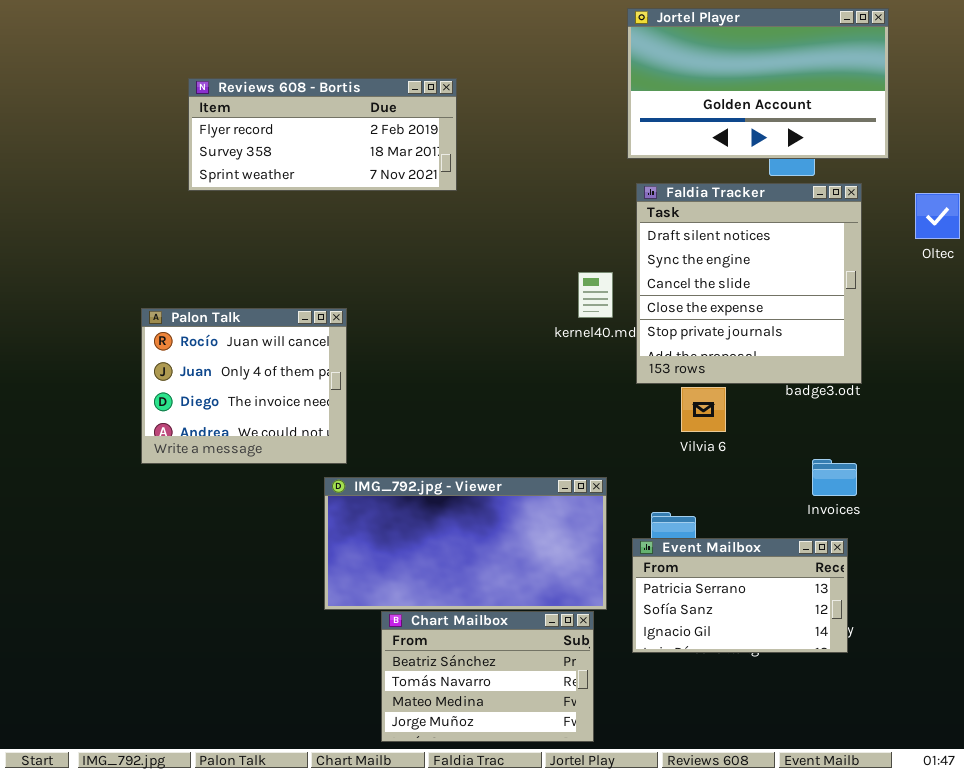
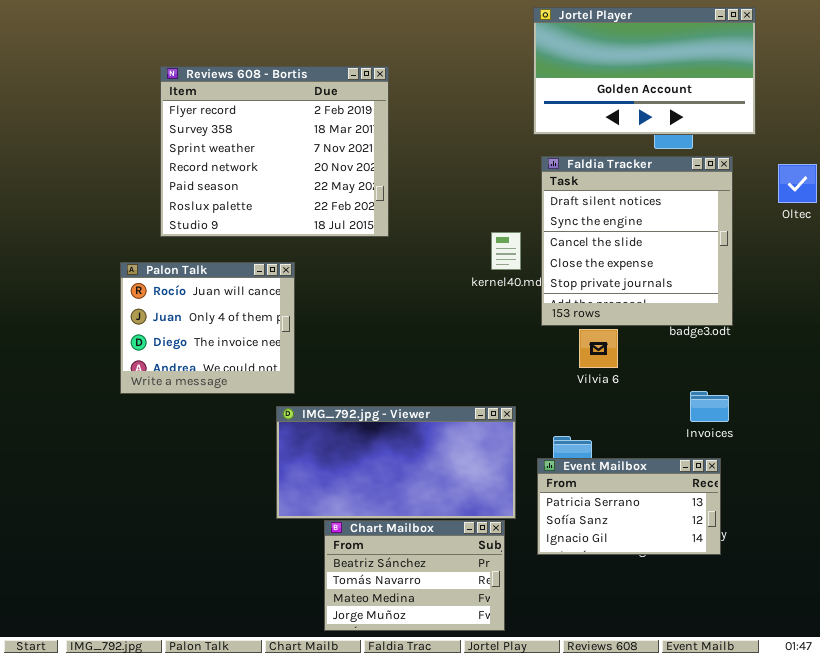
Reviews 608 - Bortis: [188,78,457,191] -> [160,66,389,237], resized

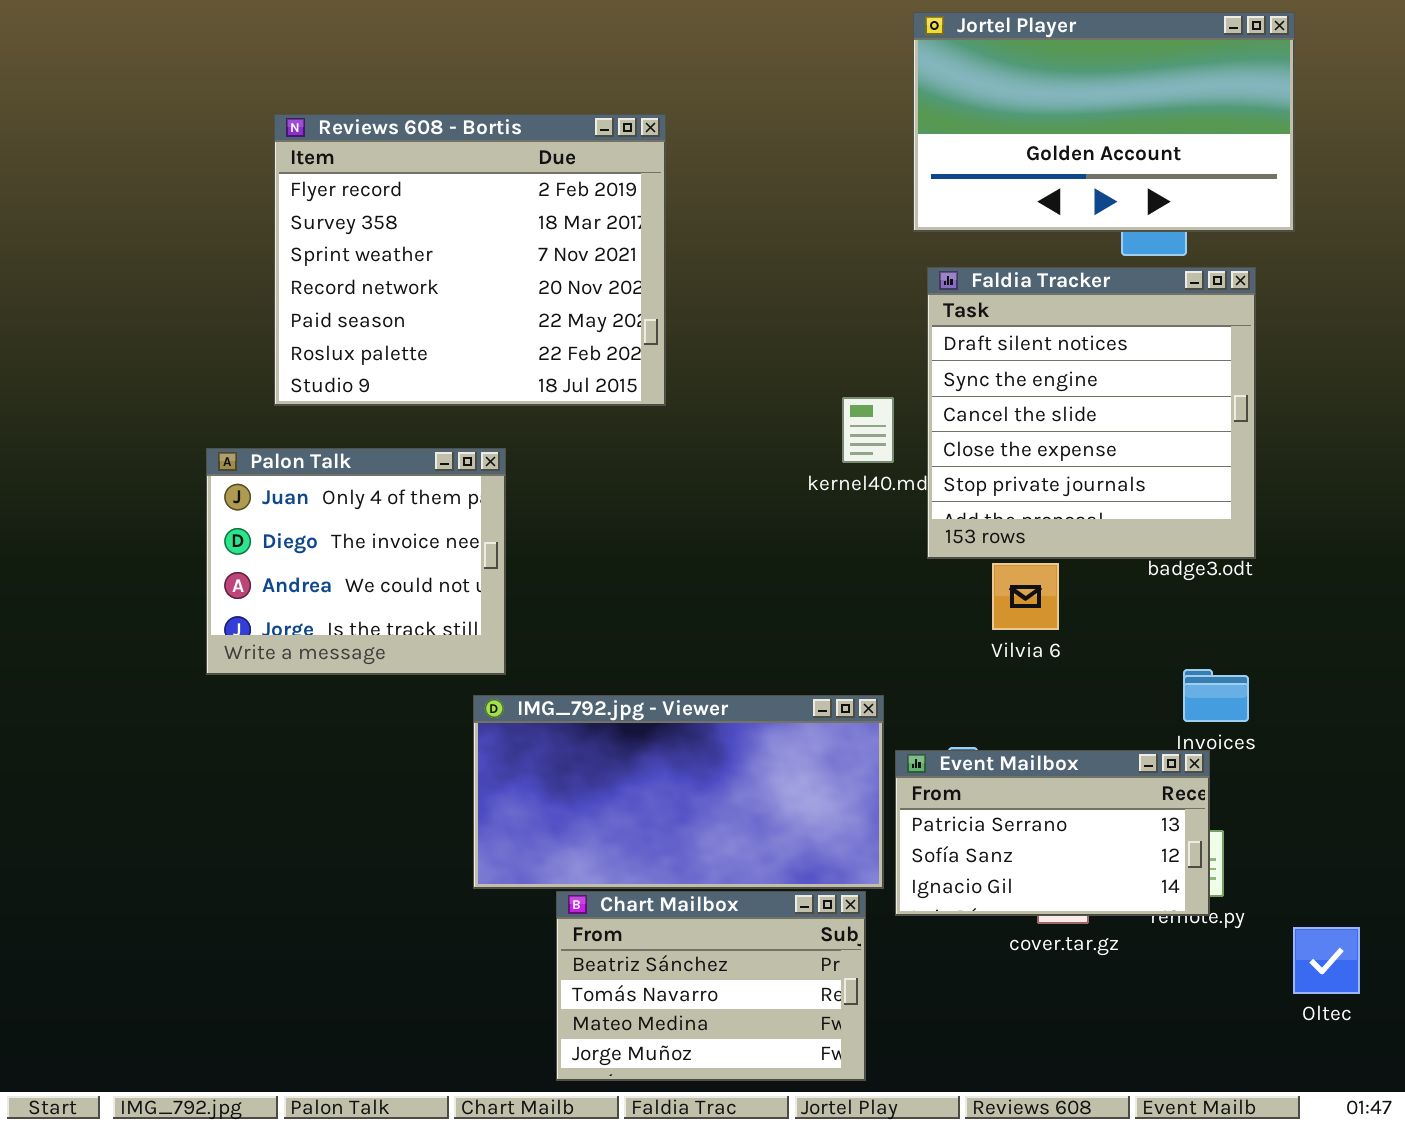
Oltec: [778,164,817,203] -> [1293,927,1360,994], moved
Palon Talk: [120,262,295,394] -> [206,448,506,675], scrolled down 1 row
Event Mailbox: [537,458,721,555] -> [895,750,1210,916], moved

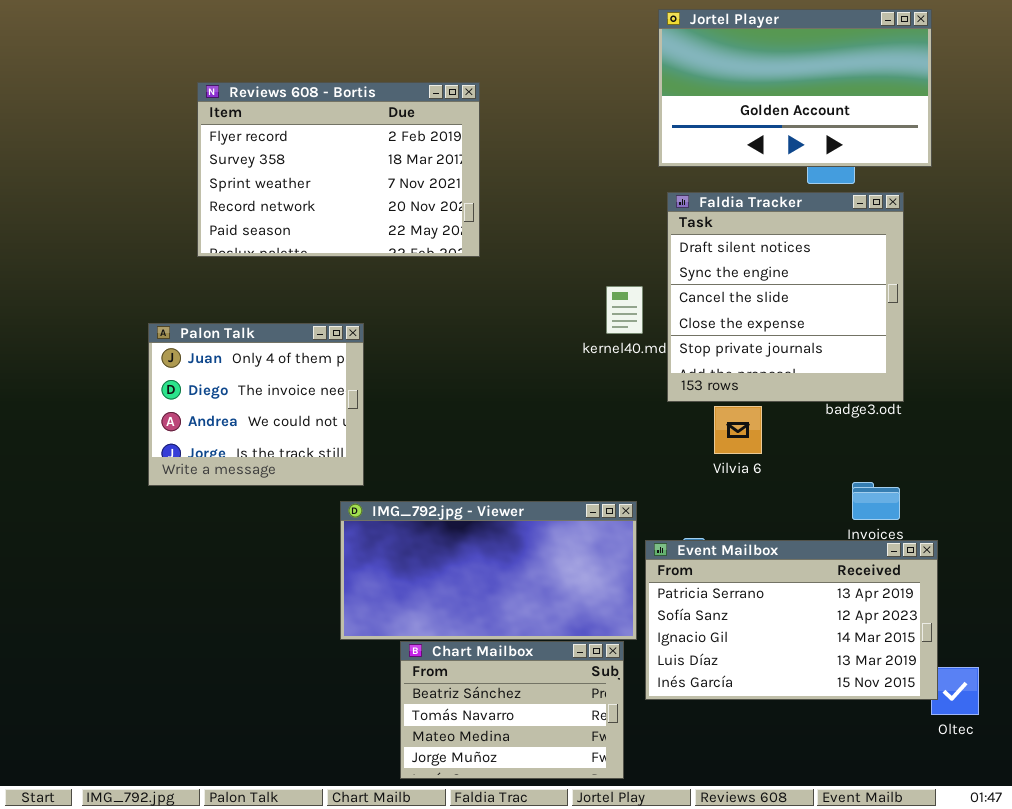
Reviews 608 - Bortis: [274,114,666,406] -> [197,82,480,257], resized
Event Mailbox: [895,750,1210,916] -> [645,540,938,700], resized

